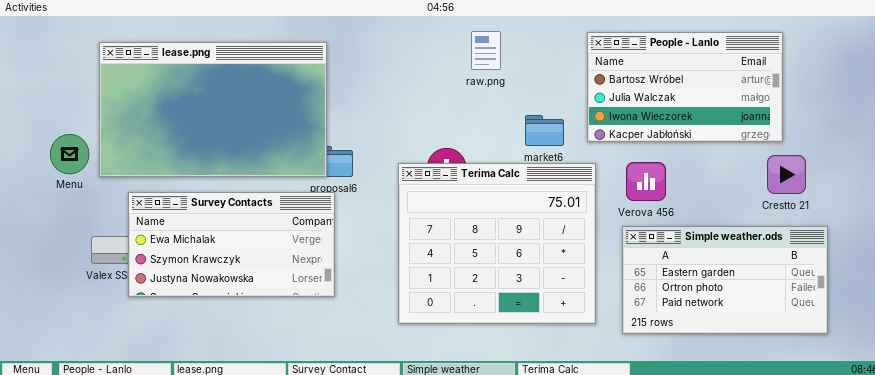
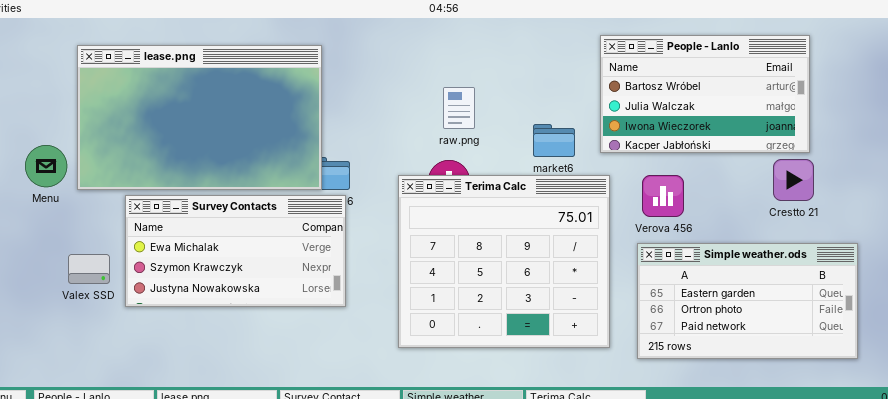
raw.png: [471,31,501,70] -> [443,87,475,129], moved
Crestto 21: [767,155,806,194] -> [773,159,814,201], moved
Survey Contacts: [128,192,335,297] -> [125,195,346,307], moved

